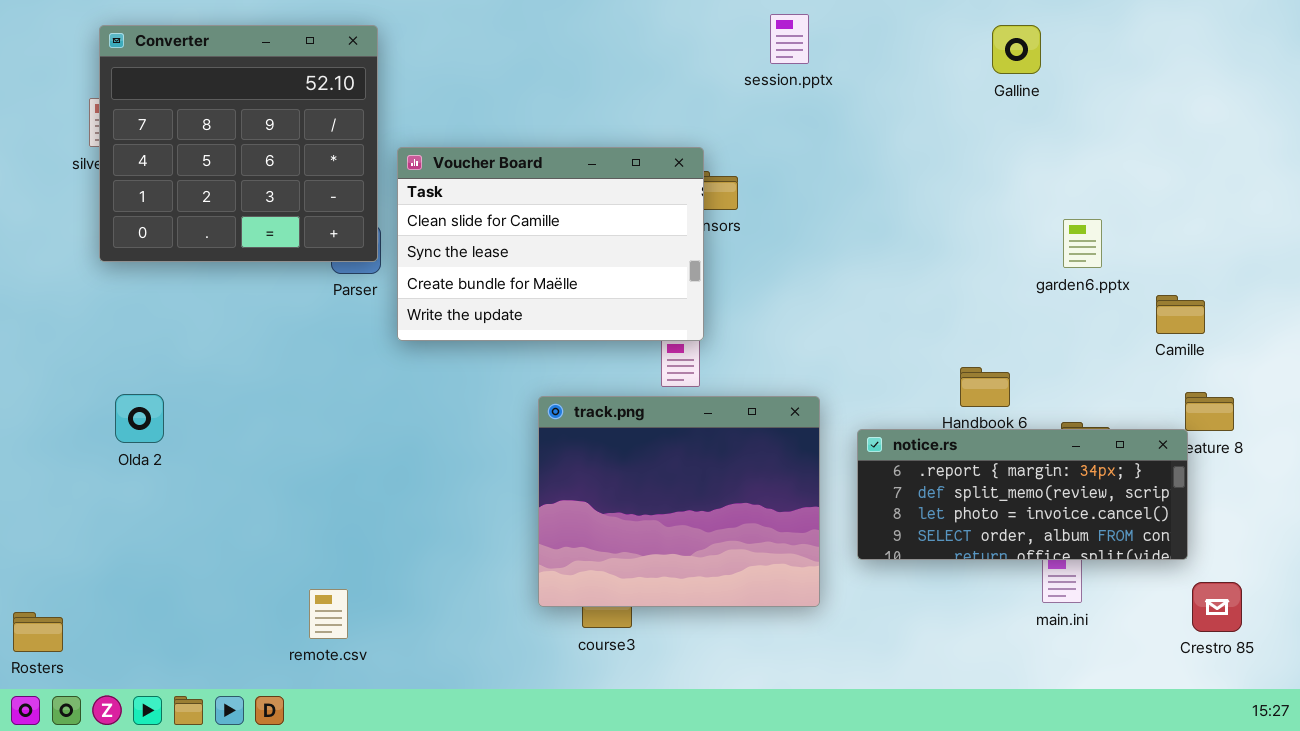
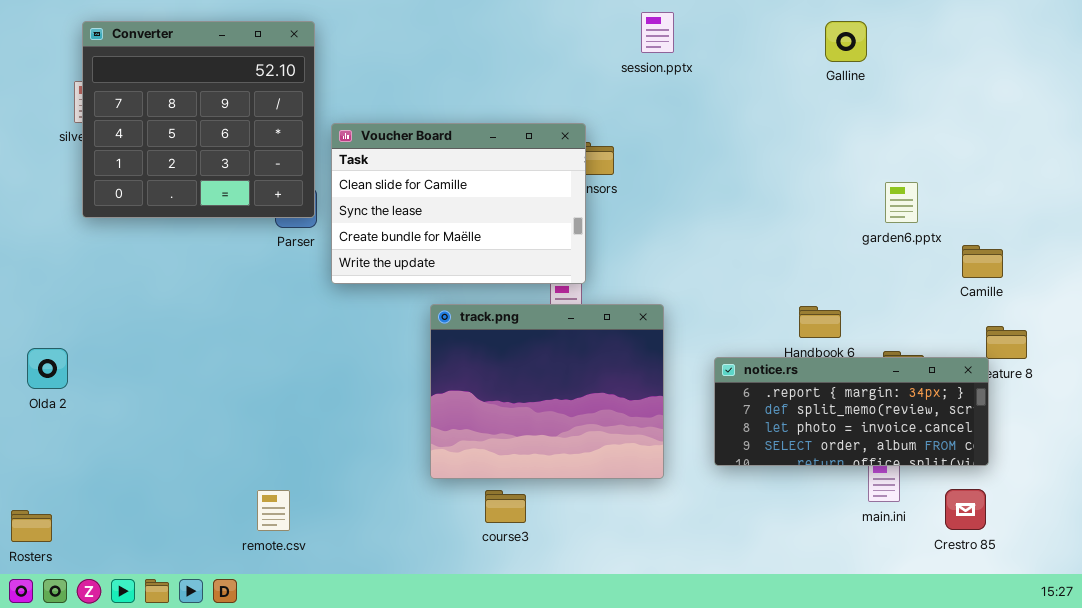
Olda 2: [115,394,164,443] -> [27,348,68,389], moved
track.png: [538,396,820,607] -> [430,304,664,479], moved
Crestro 85: [1192,582,1242,632] -> [945,489,986,530], moved

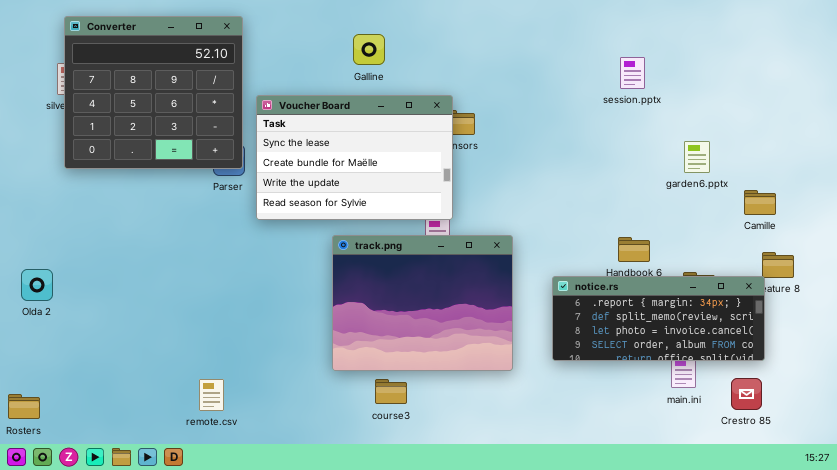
session.pptx: [641,12,674,53] -> [620,57,645,89], moved
Galline: [825,21,867,62] -> [353,34,385,65], moved
Voucher Board: [331,123,586,284] -> [256,95,453,220], scrolled down 1 row

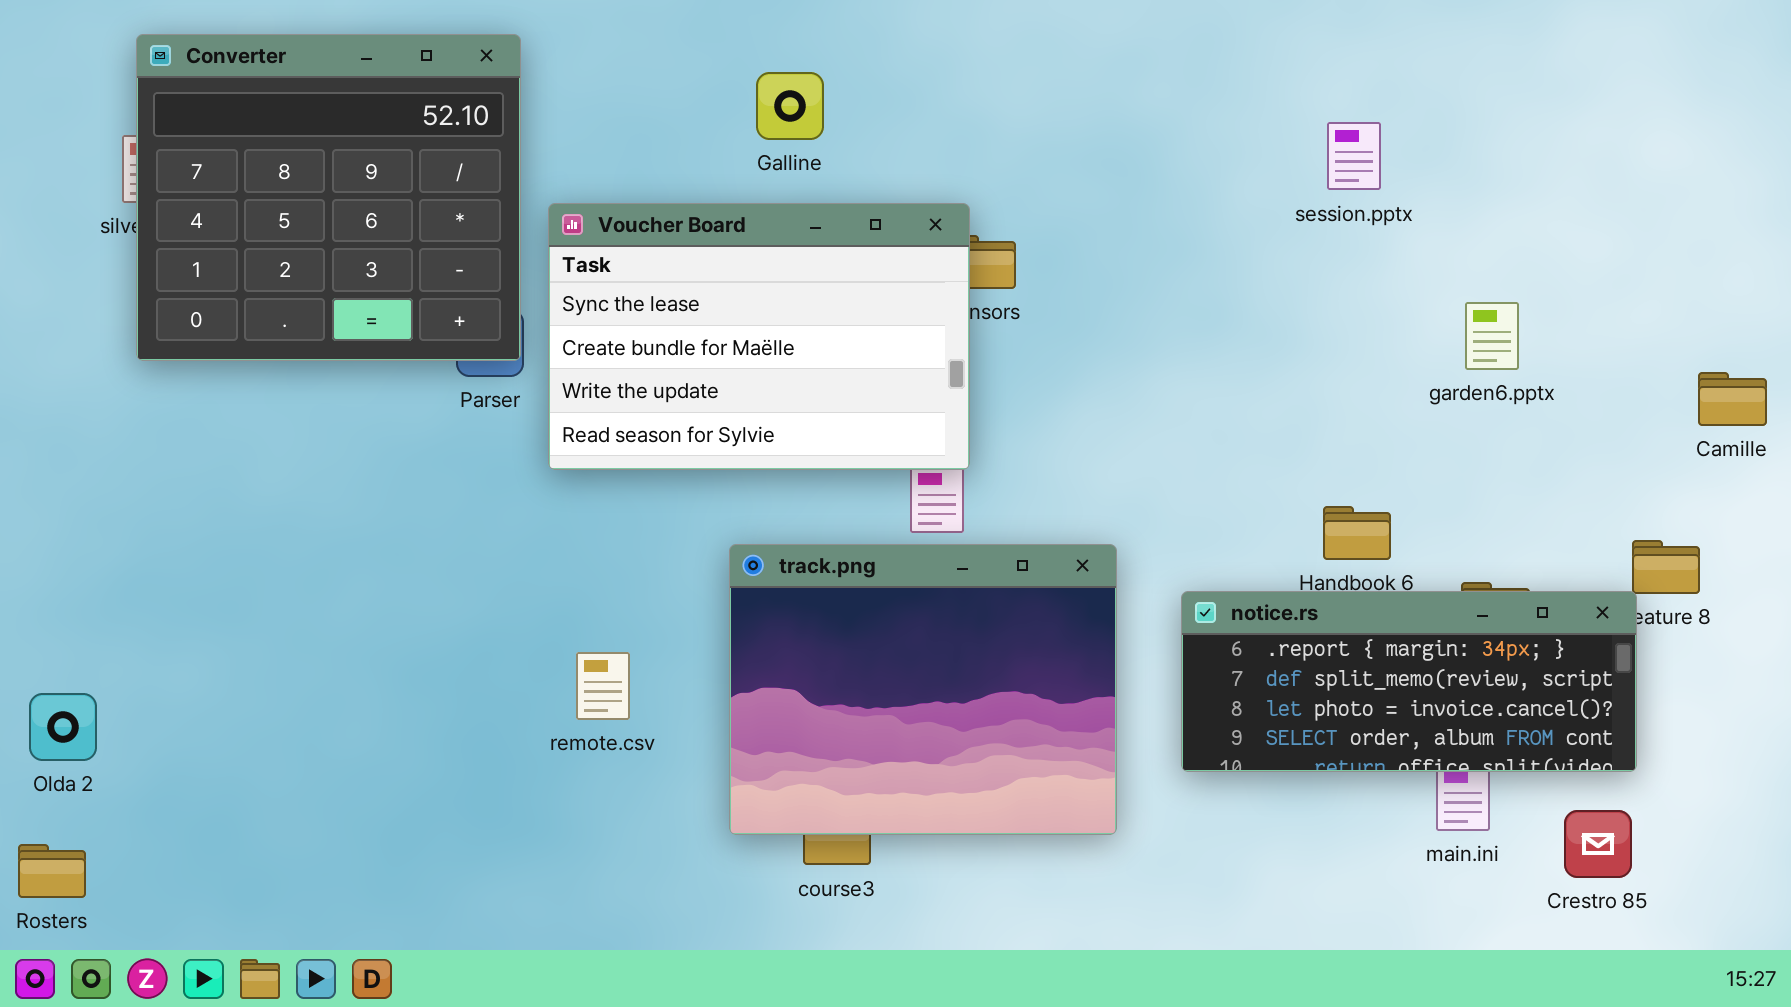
Camille: [744,190,776,215] -> [1698,372,1767,426], moved
track.png: [332,235,513,371] -> [729,544,1117,835], moved
Olda 2: [21,269,53,301] -> [29,693,97,761], moved
remote.csv: [199,379,224,411] -> [576,652,630,720], moved

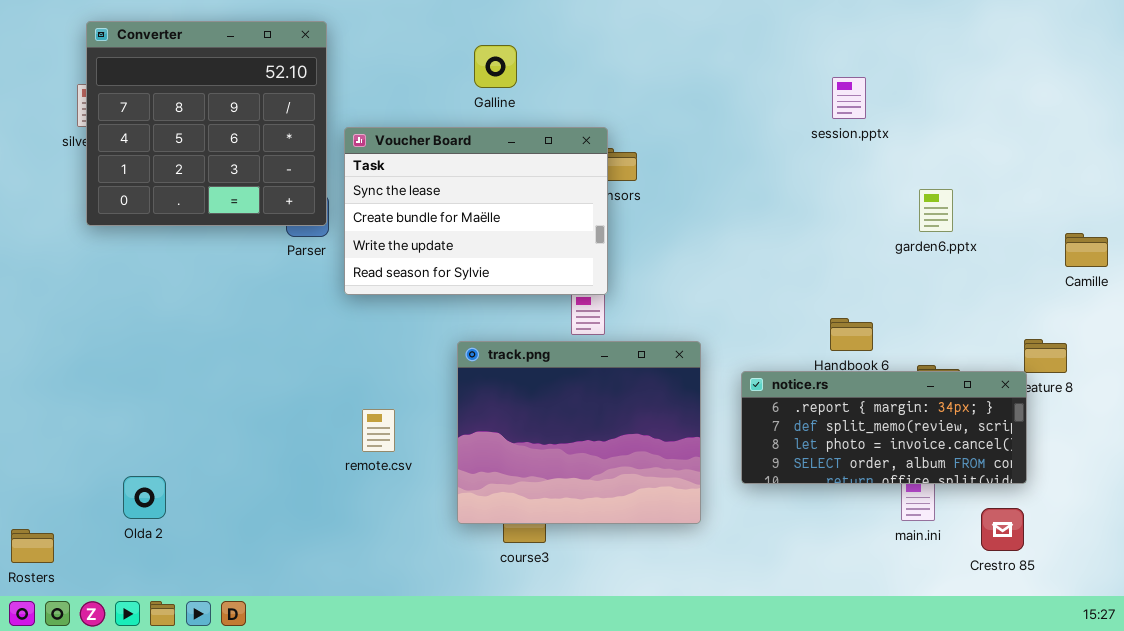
Olda 2: [29,693,97,761] -> [123,476,166,519], moved

